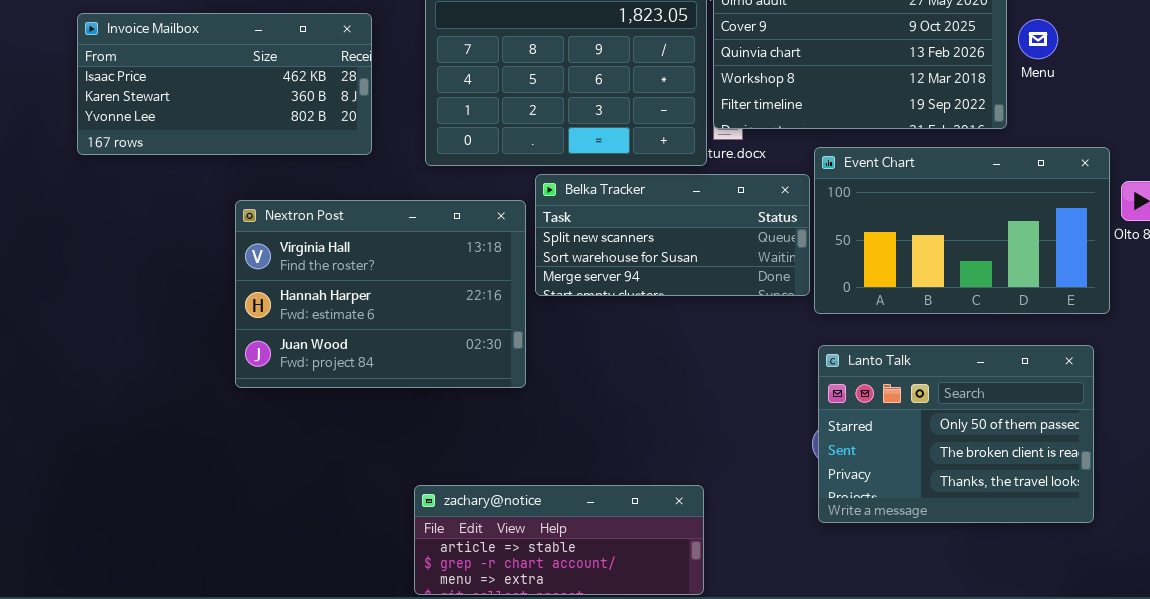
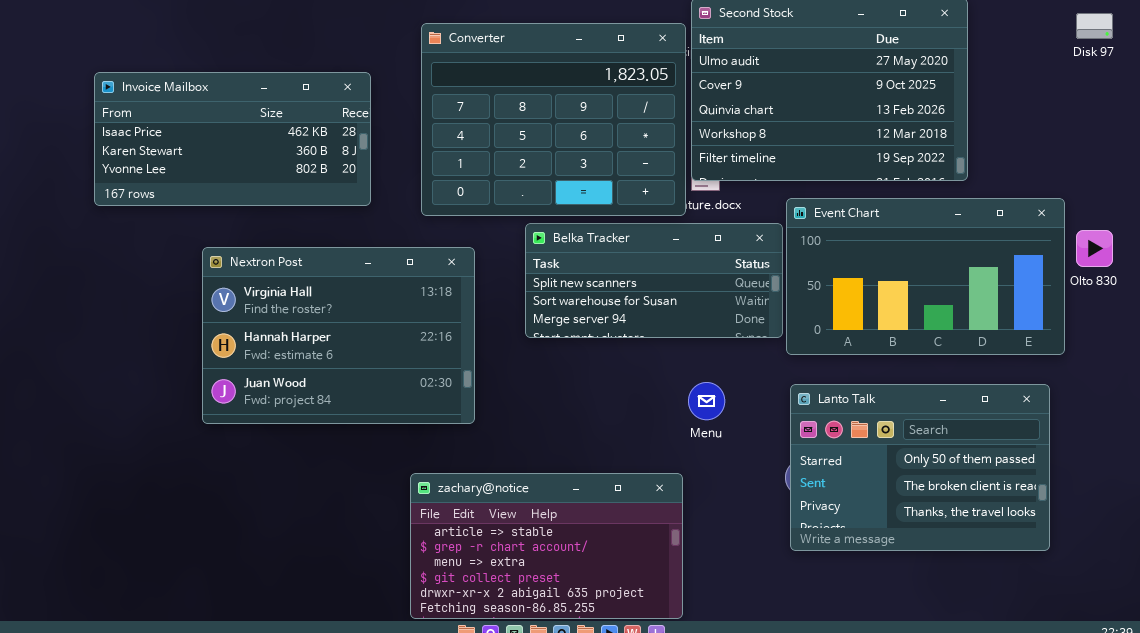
Menu: [1018,19,1058,59] -> [688,382,725,420], moved
Nextron Post: [235,200,526,388] -> [202,247,475,424], moved
zachary@notice: [414,485,704,595] -> [410,473,683,619], resized

